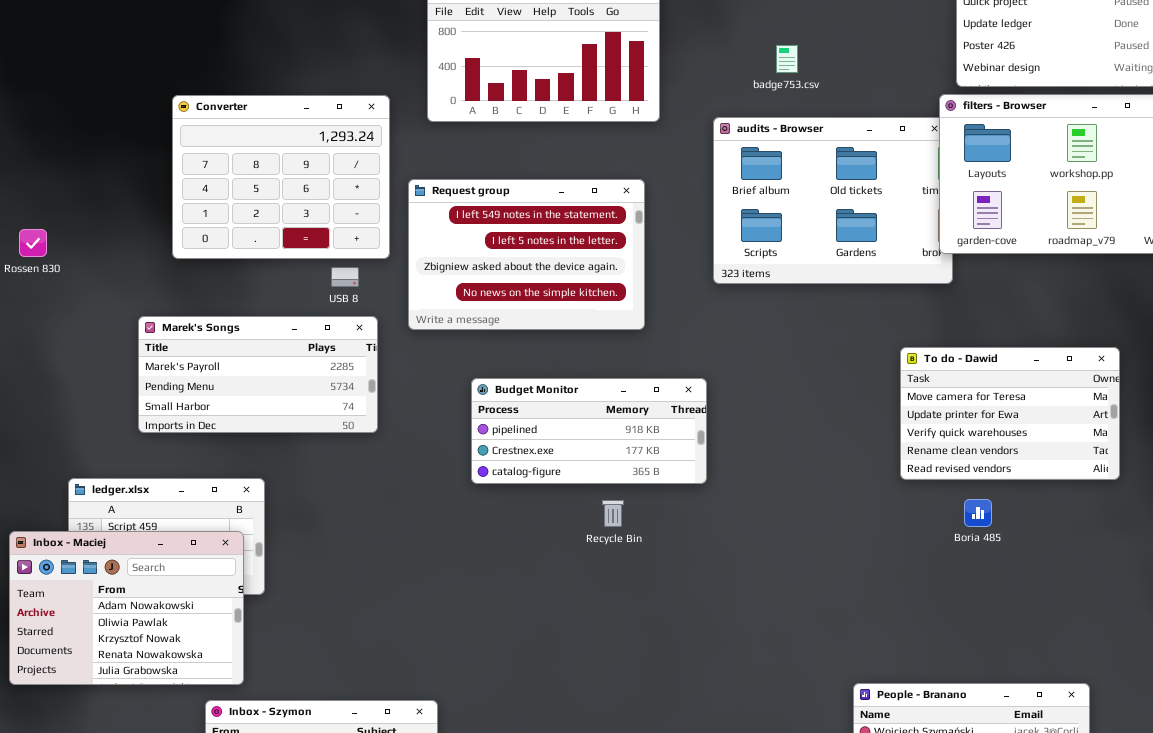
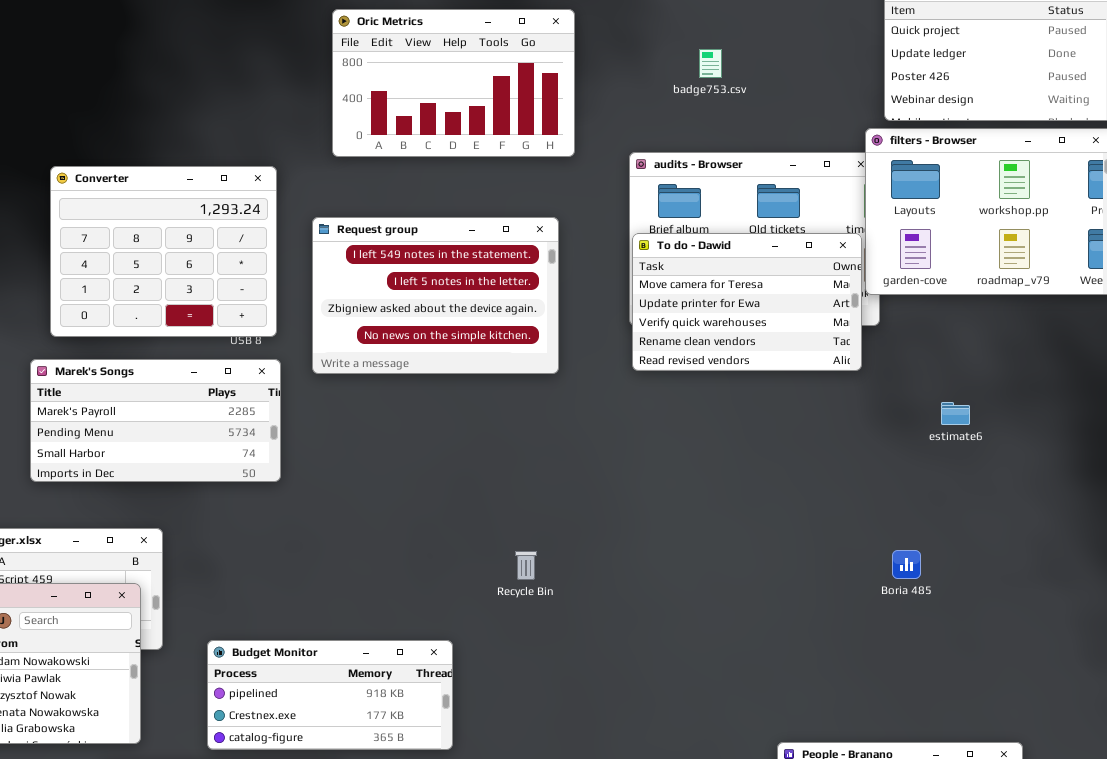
badge753.csv: [776,45,798,73] -> [699,49,722,78], moved
Converter: [172,95,390,259] -> [50,166,277,337], moved
To do - Dawid: [900,347,1120,480] -> [632,233,862,371], moved
Budget Monitor: [471,378,707,484] -> [207,640,453,750], moved

